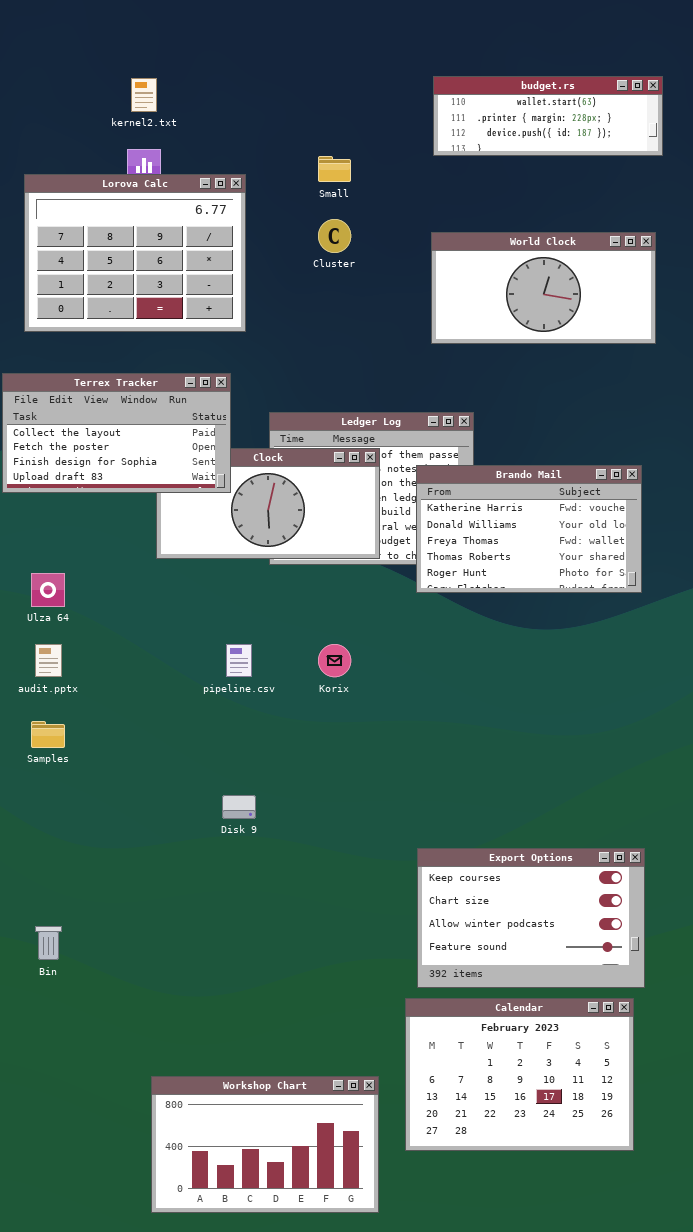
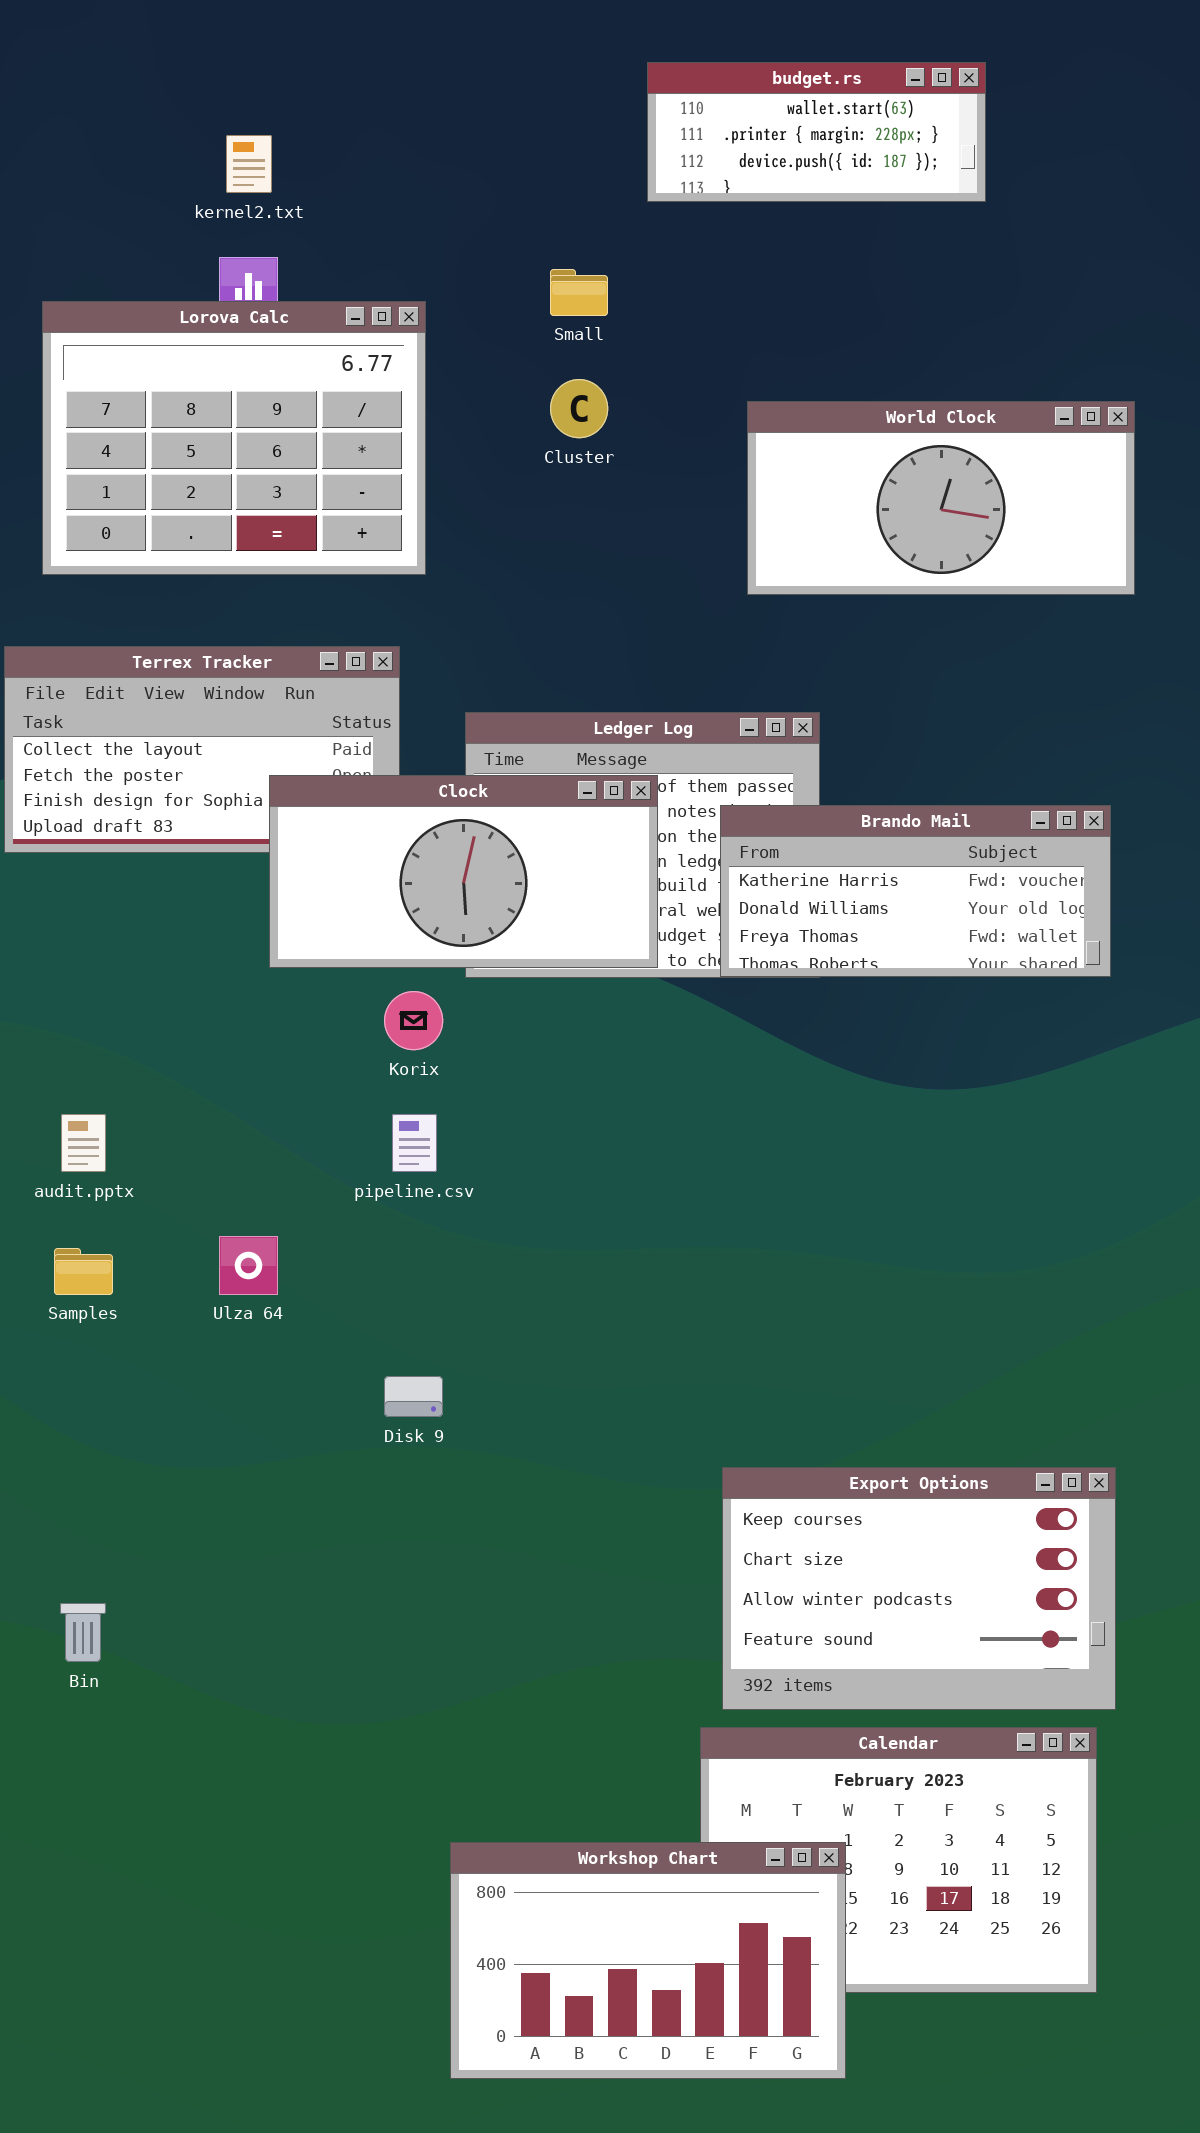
budget.rs: [433,76,663,156] -> [647,62,986,202], moved, resized
Clock: [156,448,380,559] -> [269,775,658,968], raised
Brando Mail: [416,465,642,593] -> [720,805,1111,977], resized
Ulza 64: [31,573,65,607] -> [219,1236,278,1295], moved
Korix: [318,644,351,677] -> [384,991,443,1050], moved
Workshop Chart: [151,1076,379,1213] -> [450,1842,846,2079], moved

